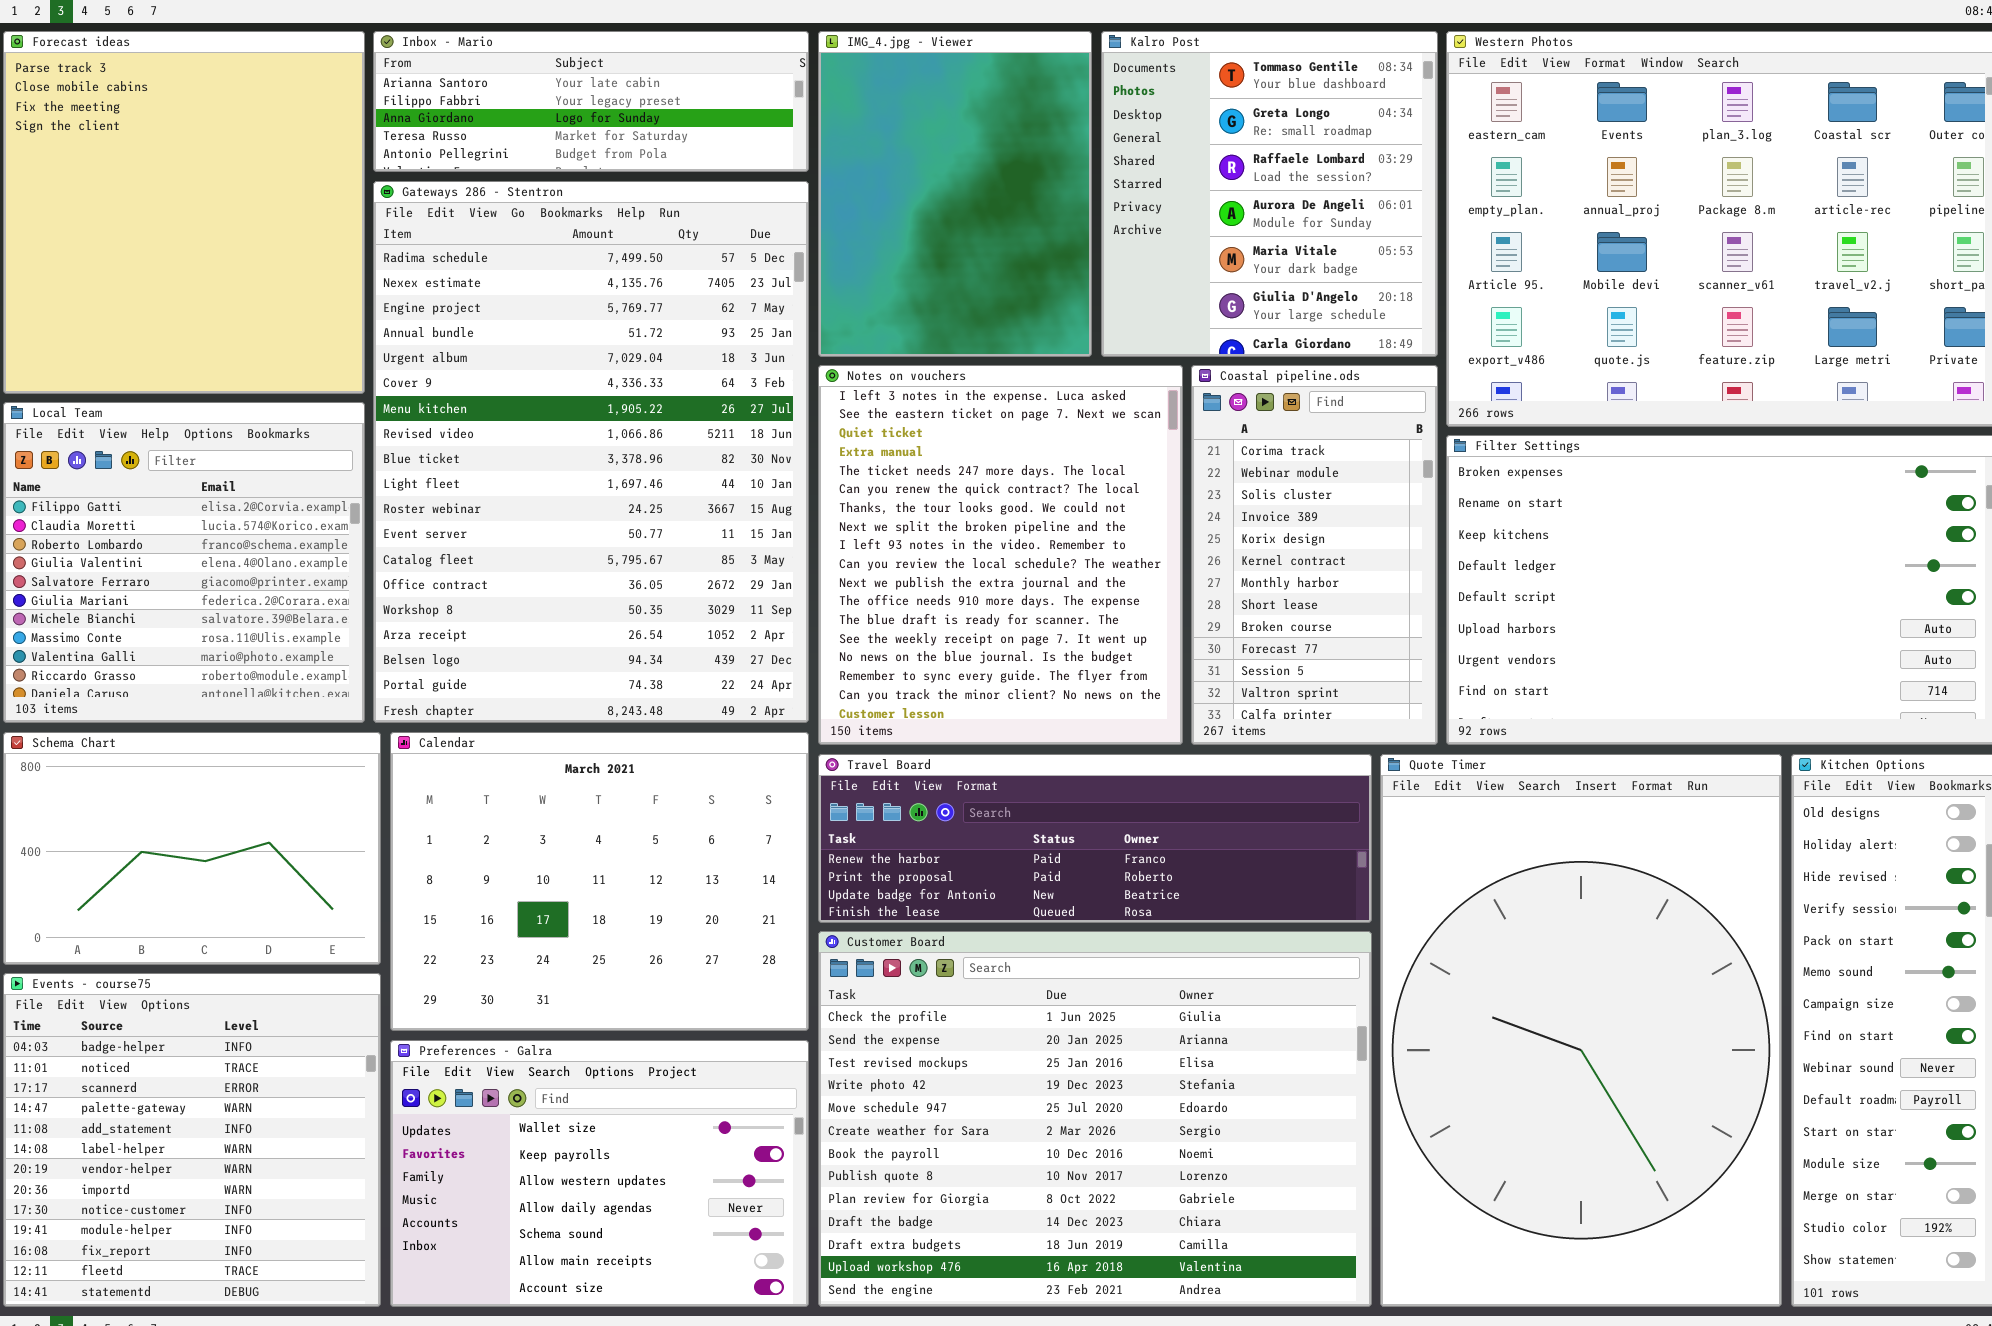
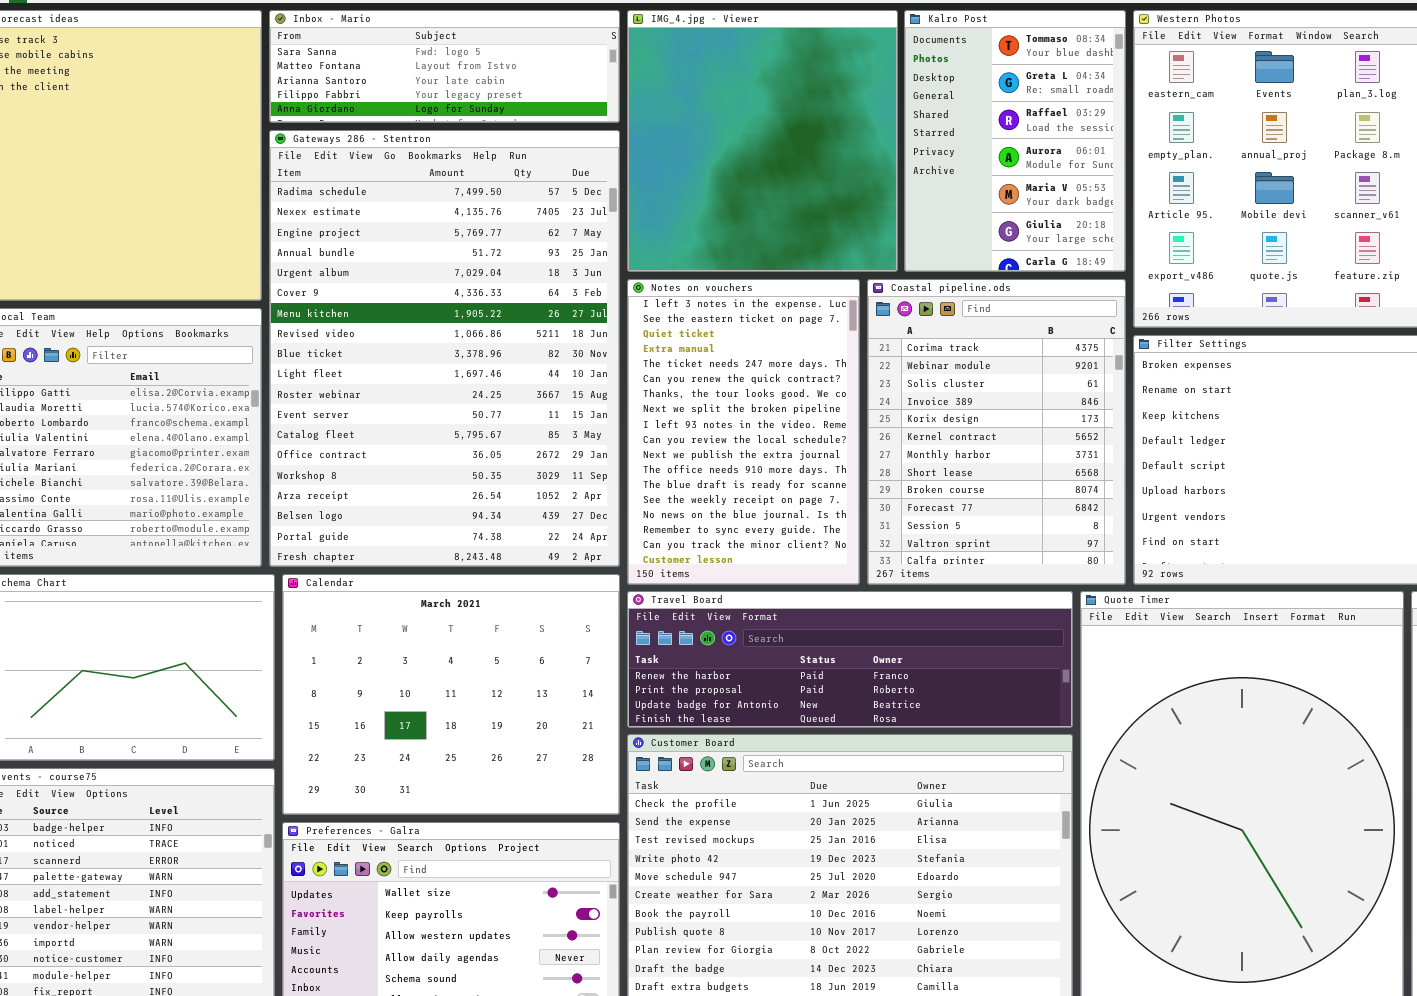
Inbox - Mario: [373,31,809,172] -> [269,10,620,123], scrolled up 2 rows
IMG_4.jpg - Viewer: [818,31,1092,357] -> [627,10,898,272], resized
Kalro Post: [1101,31,1438,357] -> [904,10,1126,272], resized
Notes on vouchers: [818,365,1183,745] -> [627,279,860,585], resized
Coastal pipeline.ods: [1191,365,1438,745] -> [867,279,1126,585], resized

